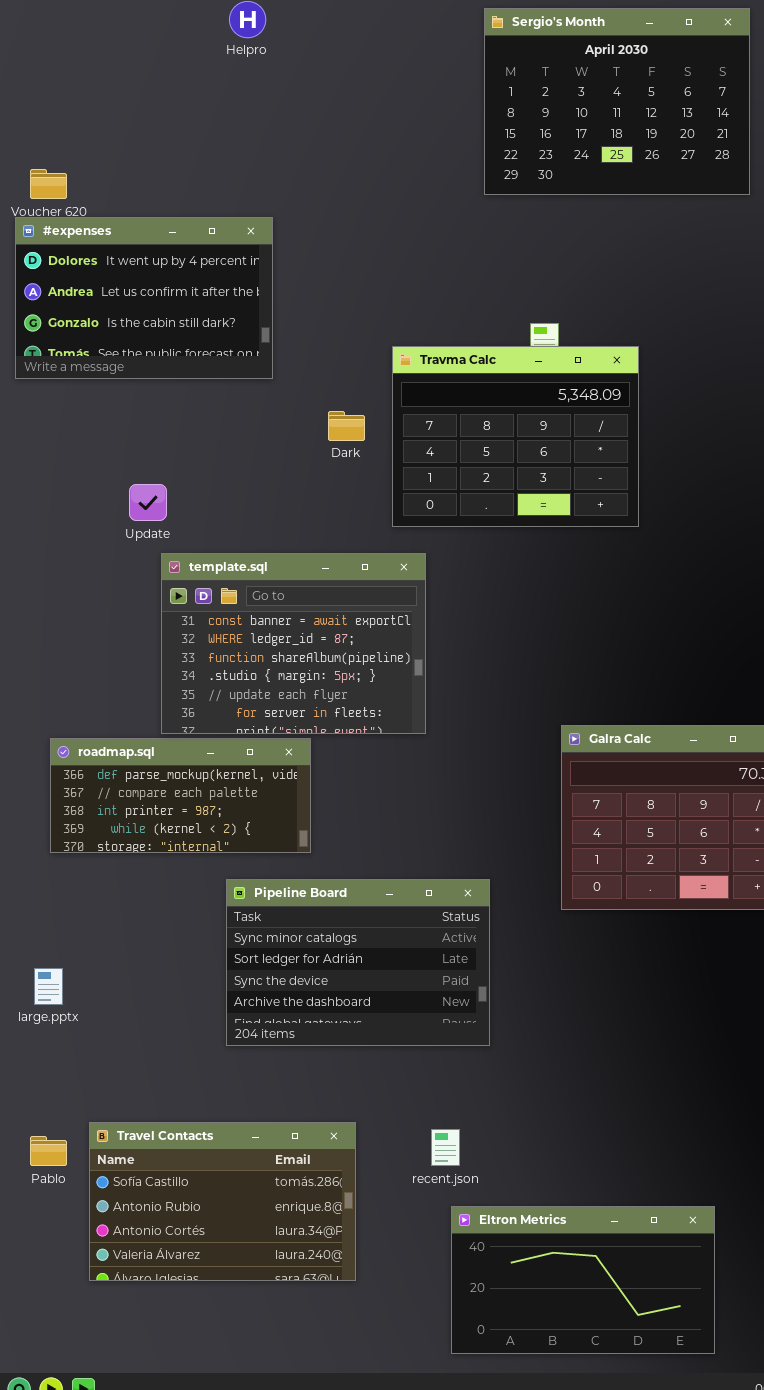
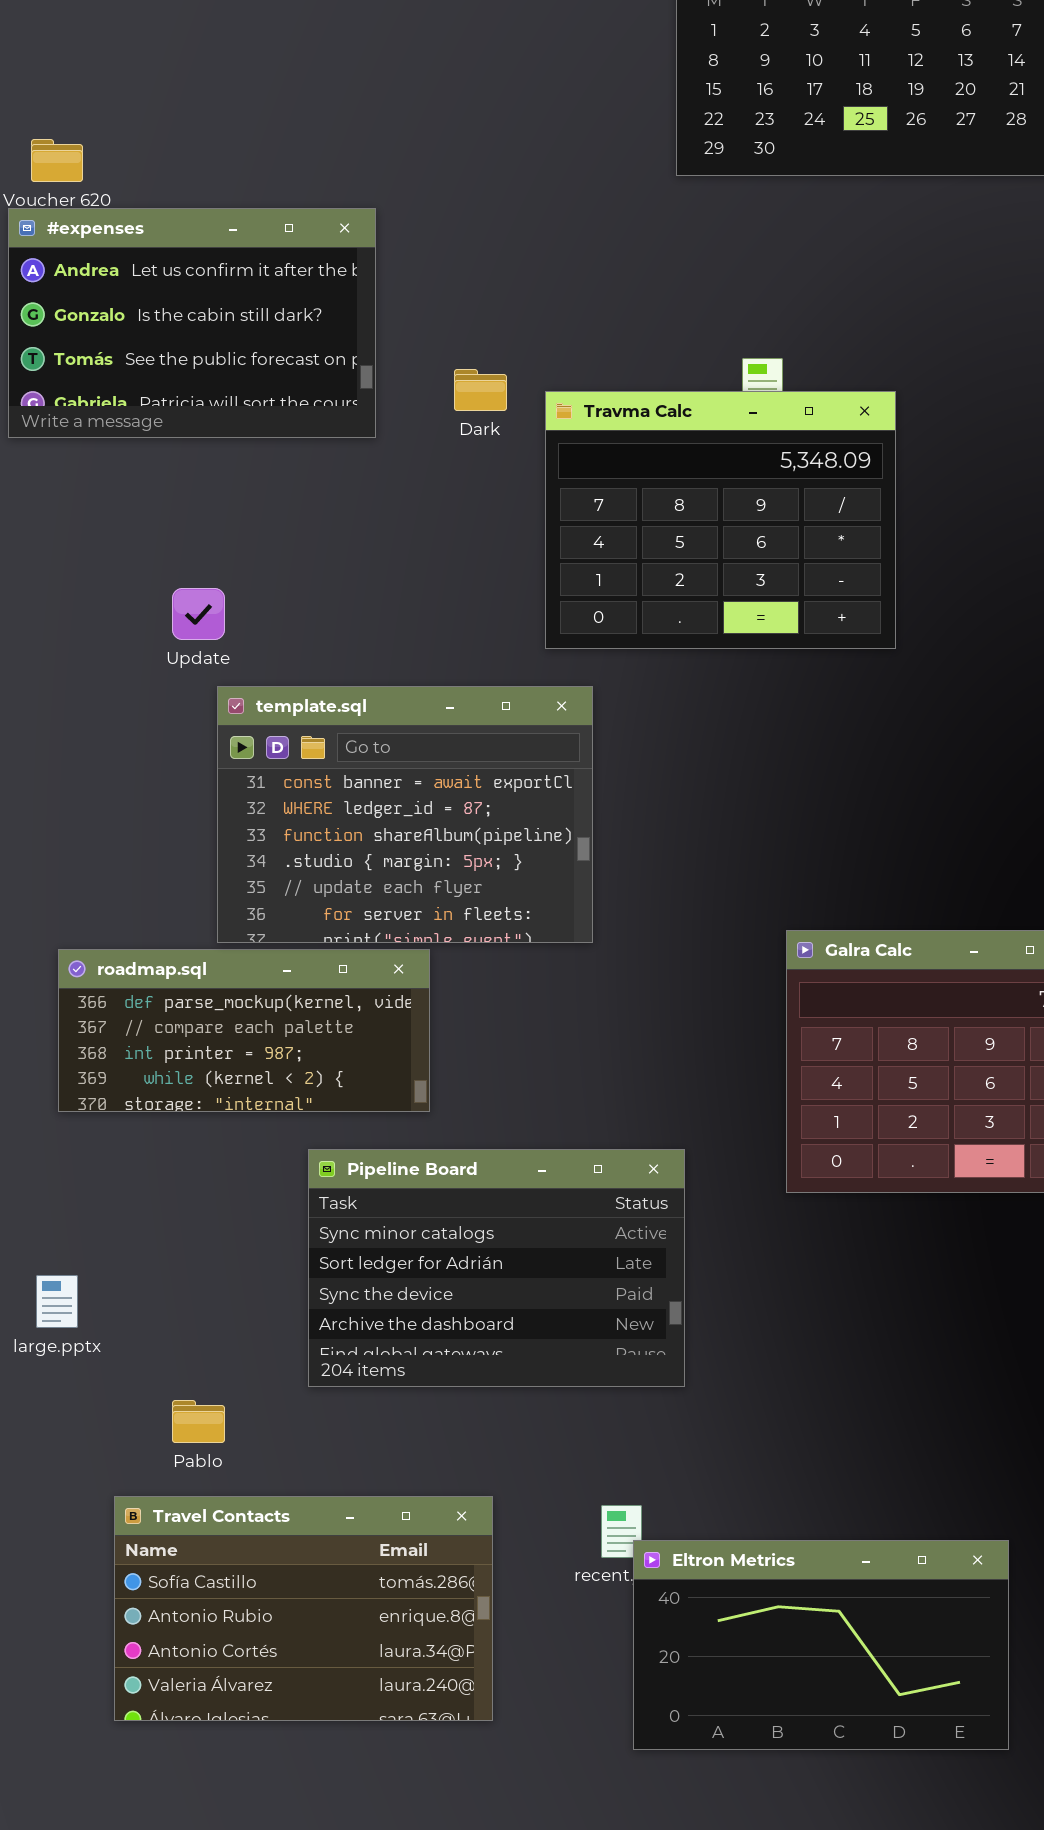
#expenses: [15,217,273,379] -> [8,208,376,438], scrolled down 1 row
Dark: [328,411,365,441] -> [454,369,507,411], moved
Pablo: [30,1136,67,1166] -> [172,1400,225,1443], moved
Eltron Metrics: [451,1206,715,1354] -> [633,1540,1009,1750], moved

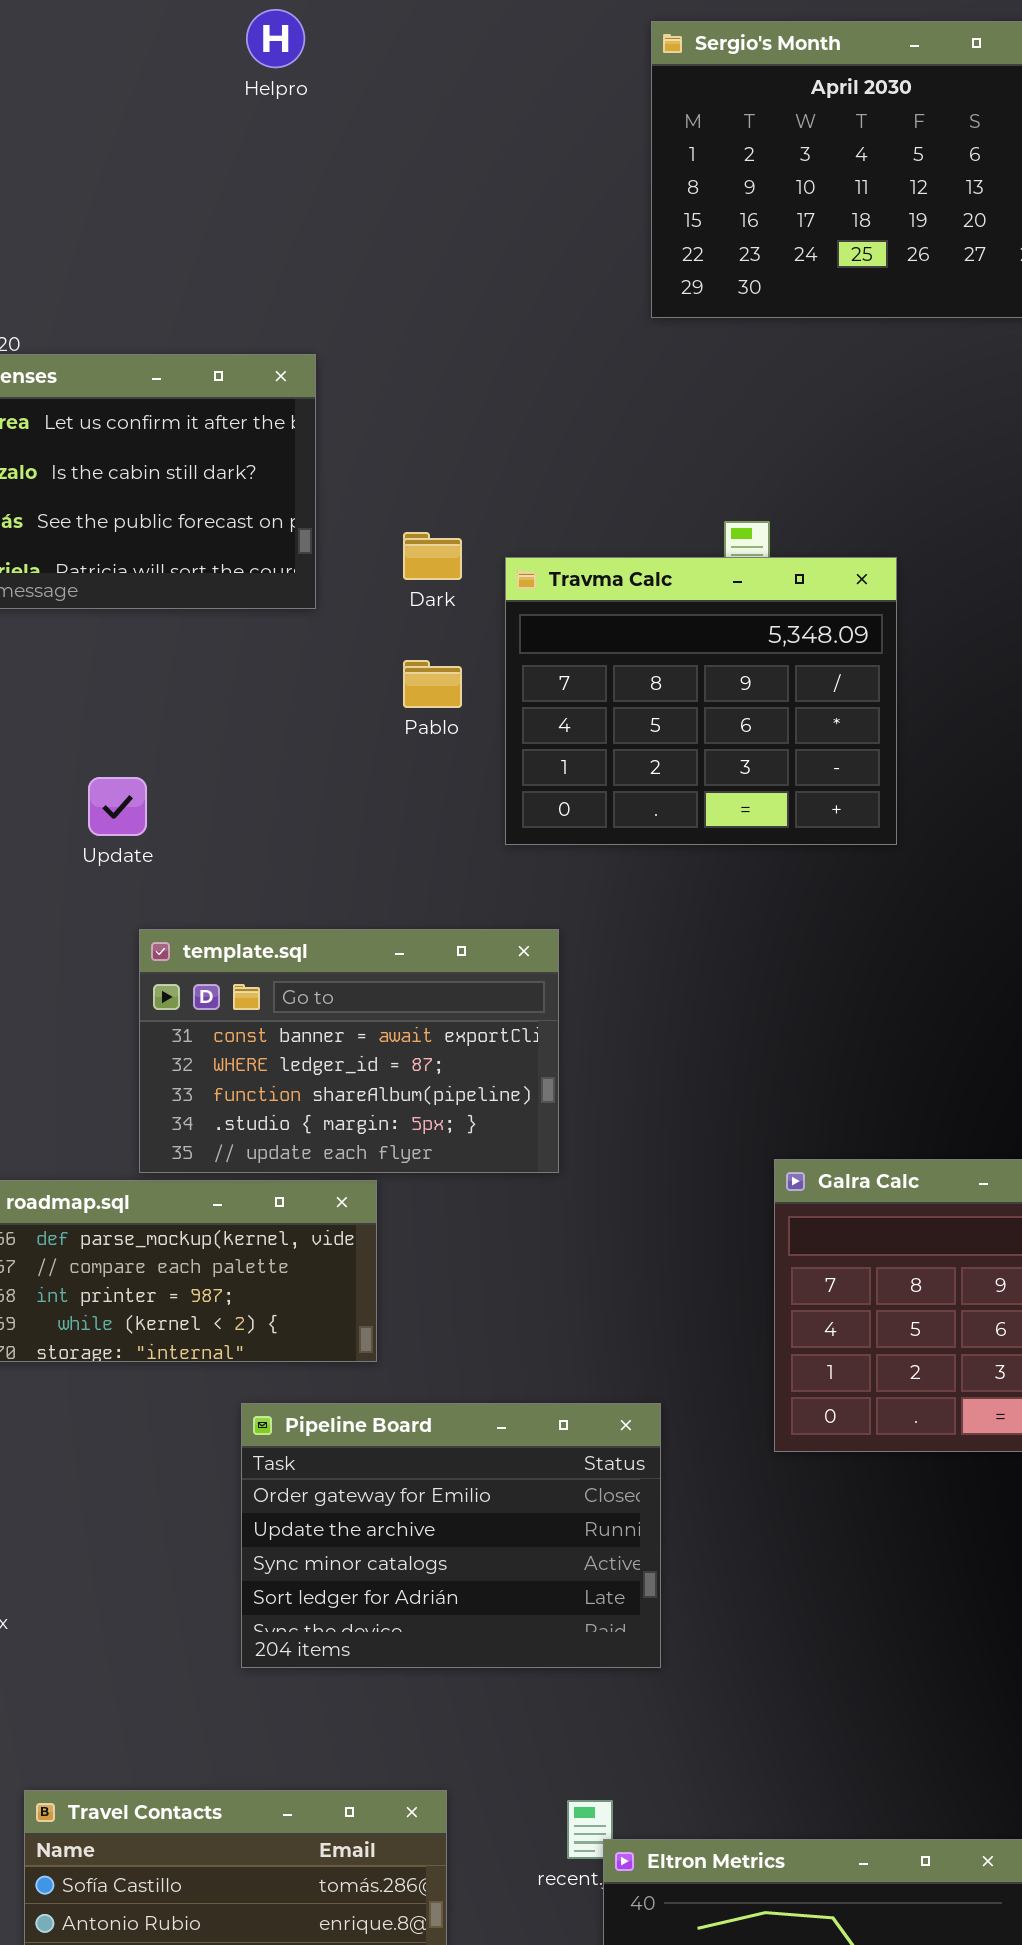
template.sql: [217,686,593,943] -> [139,929,559,1173], resized
Pipeline Board: [308,1149,685,1387] -> [241,1403,661,1668], scrolled up 2 rows
Pablo: [172,1400,225,1443] -> [403,660,462,708], moved

